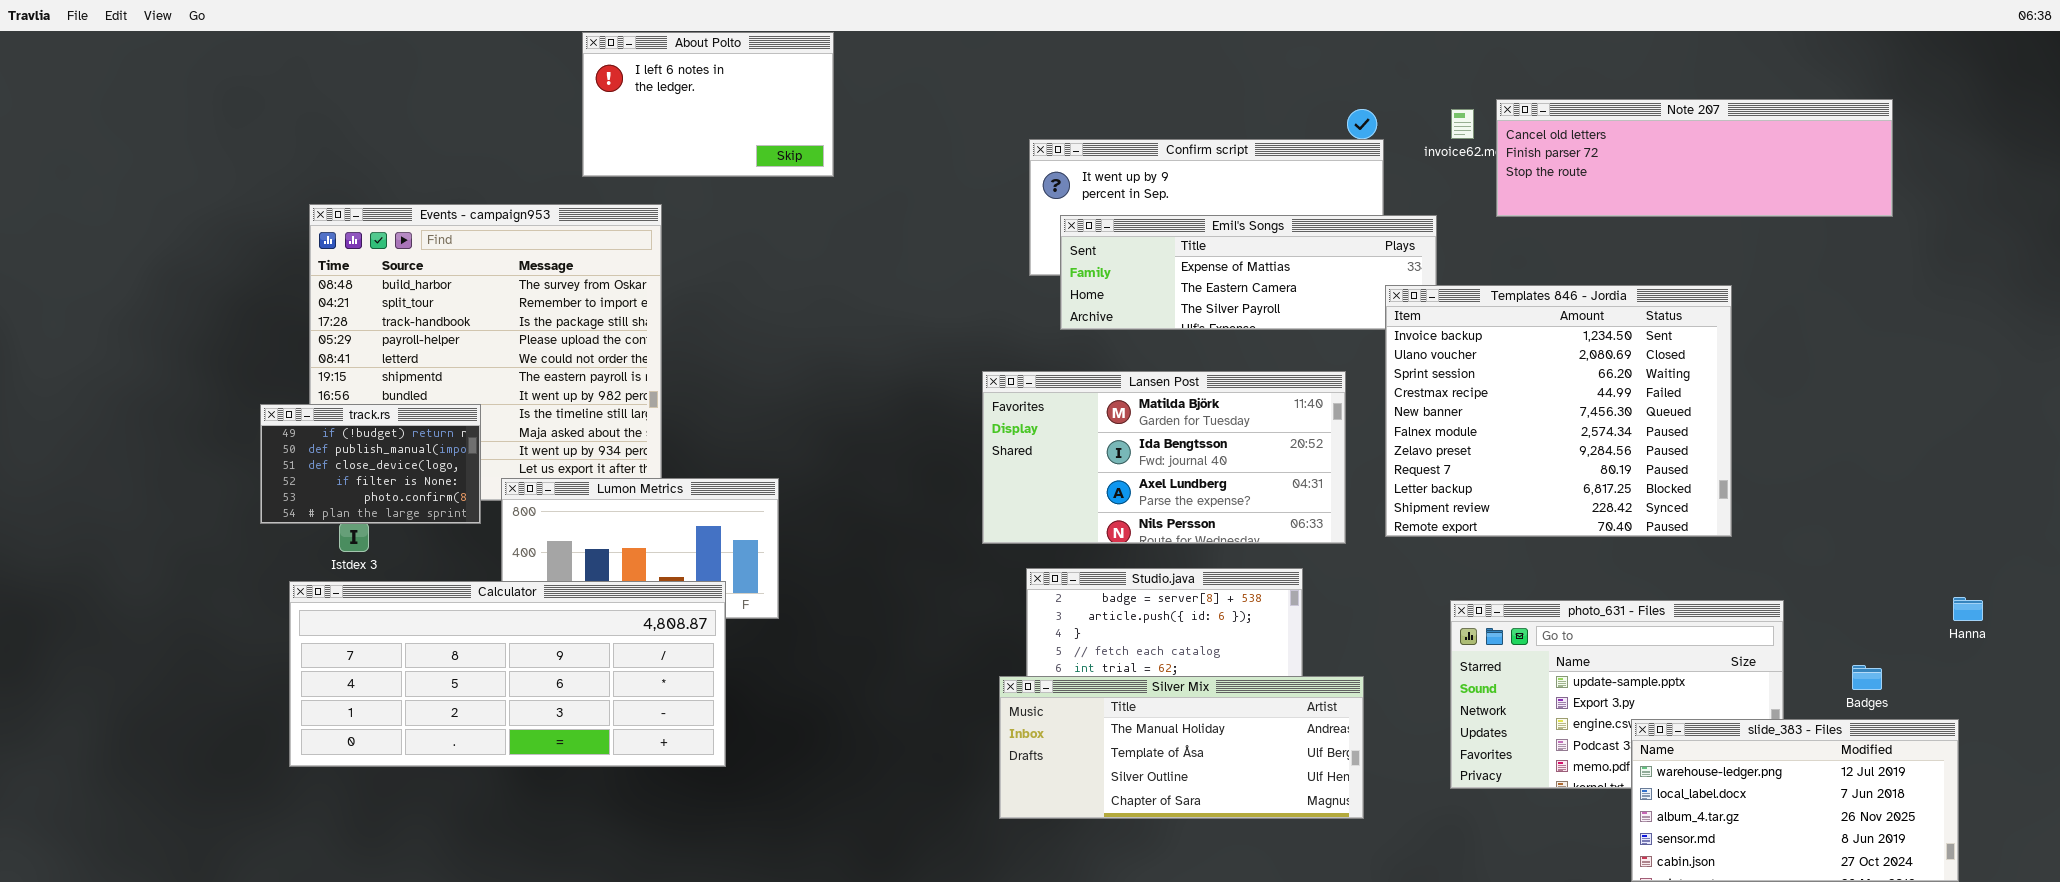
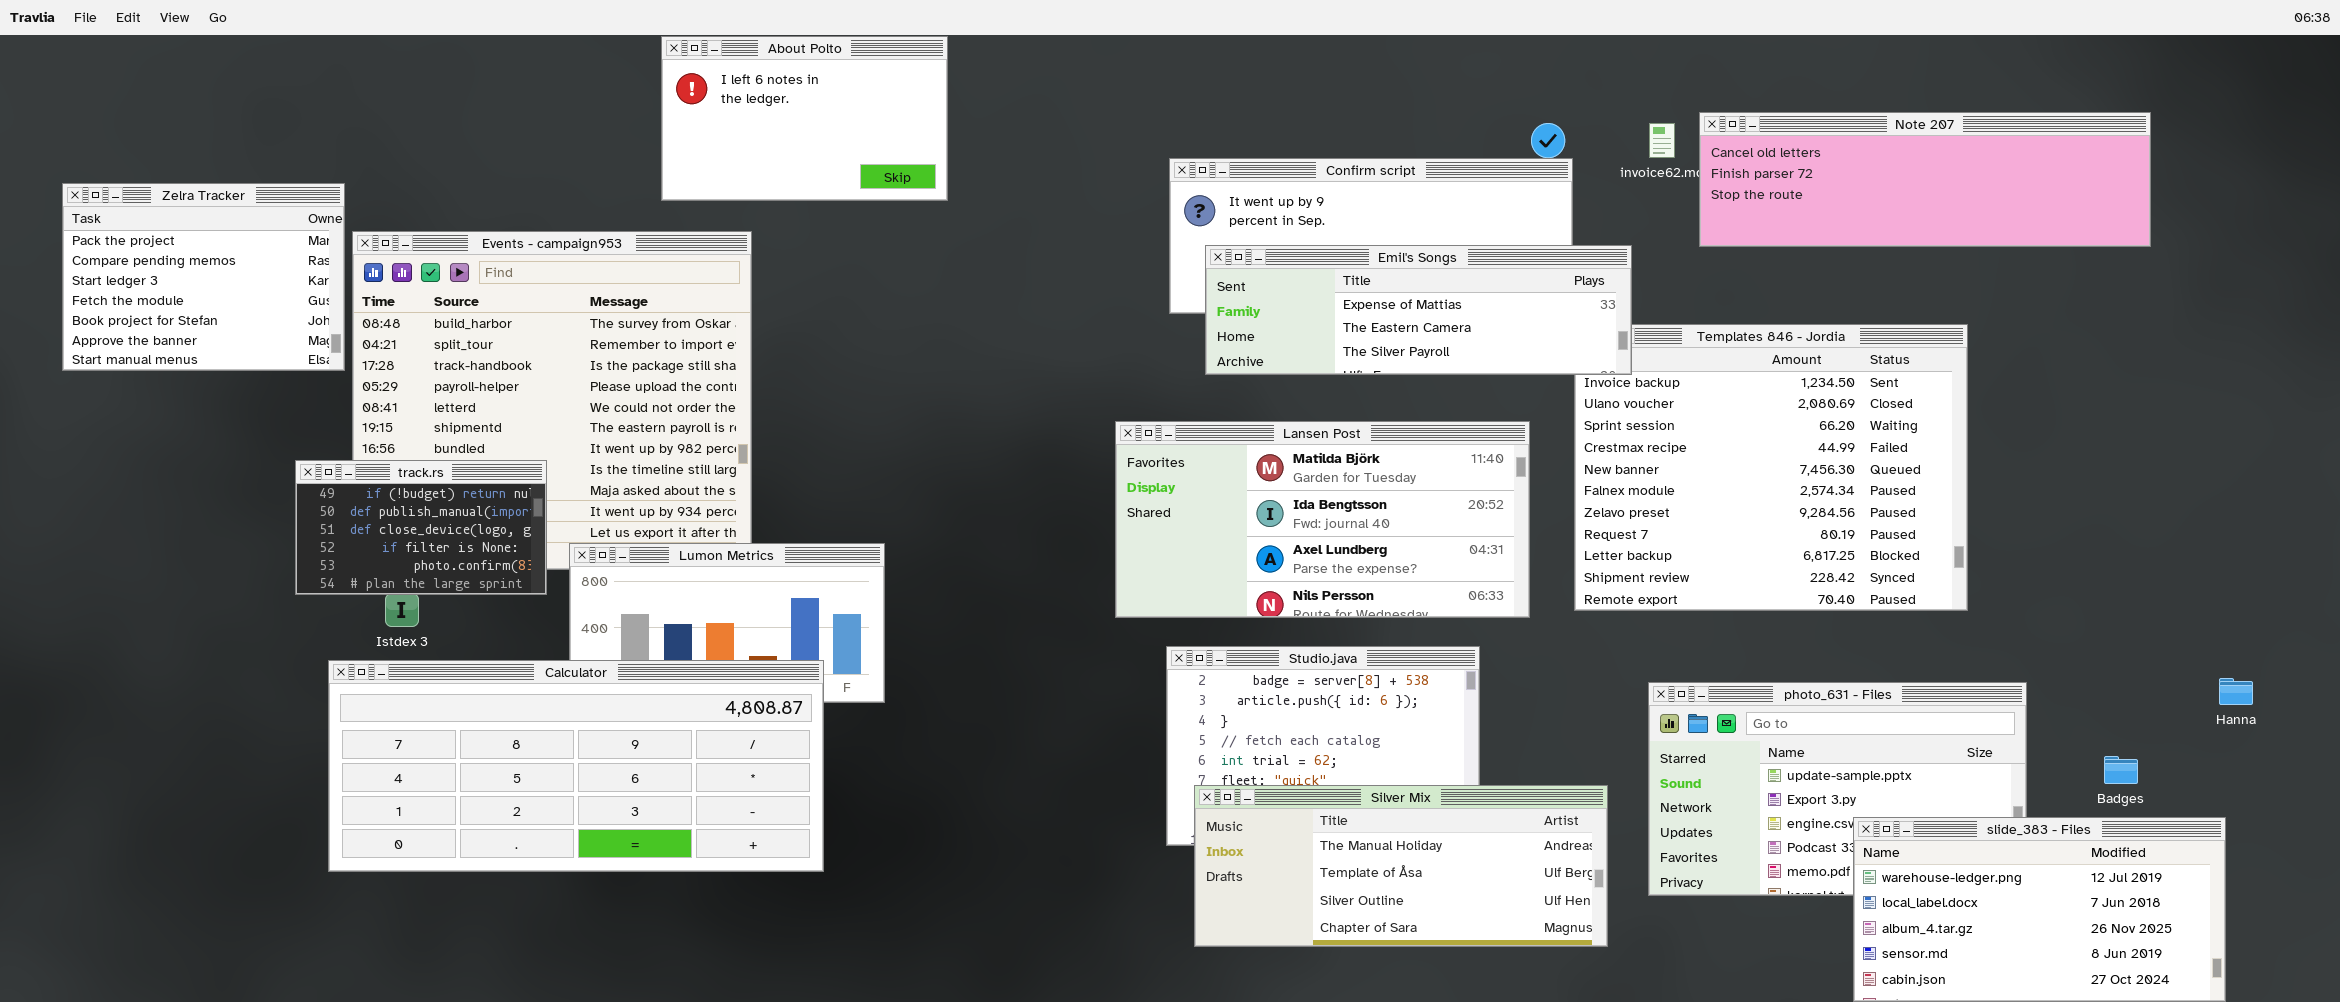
Zelra Tracker: none -> [62,183,345,371], opened
Emil's Songs: [1060,215,1437,330] -> [1205,245,1632,375], raised
Silver Mix: [999,676,1364,819] -> [1194,785,1608,947], moved

